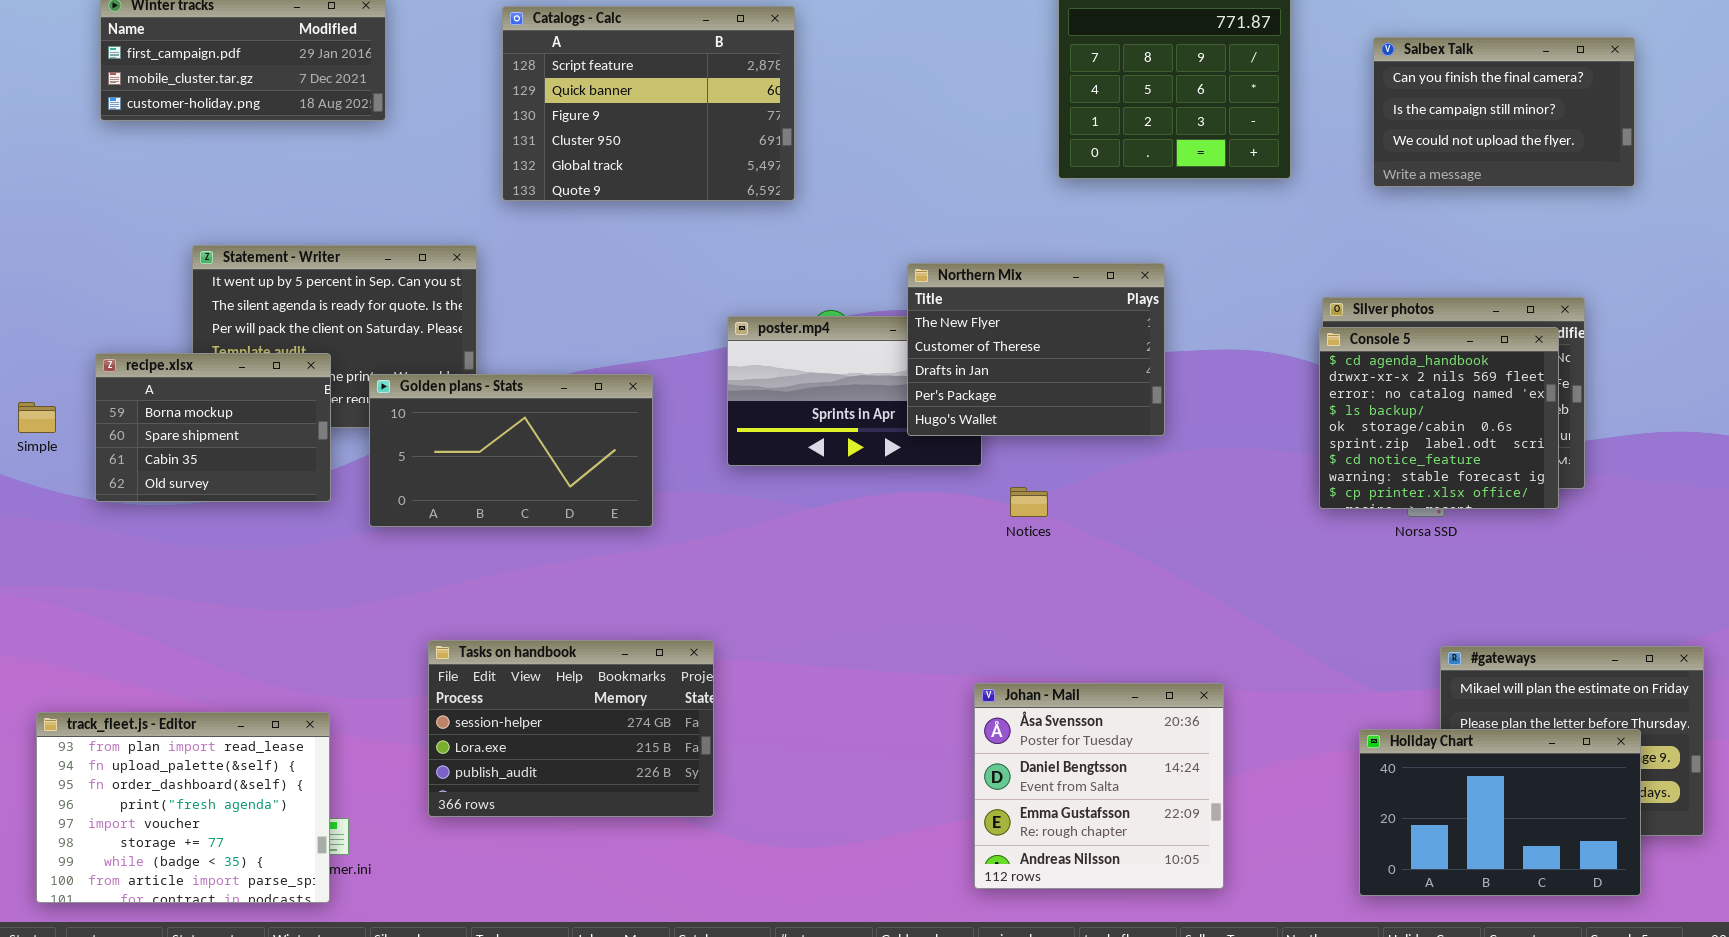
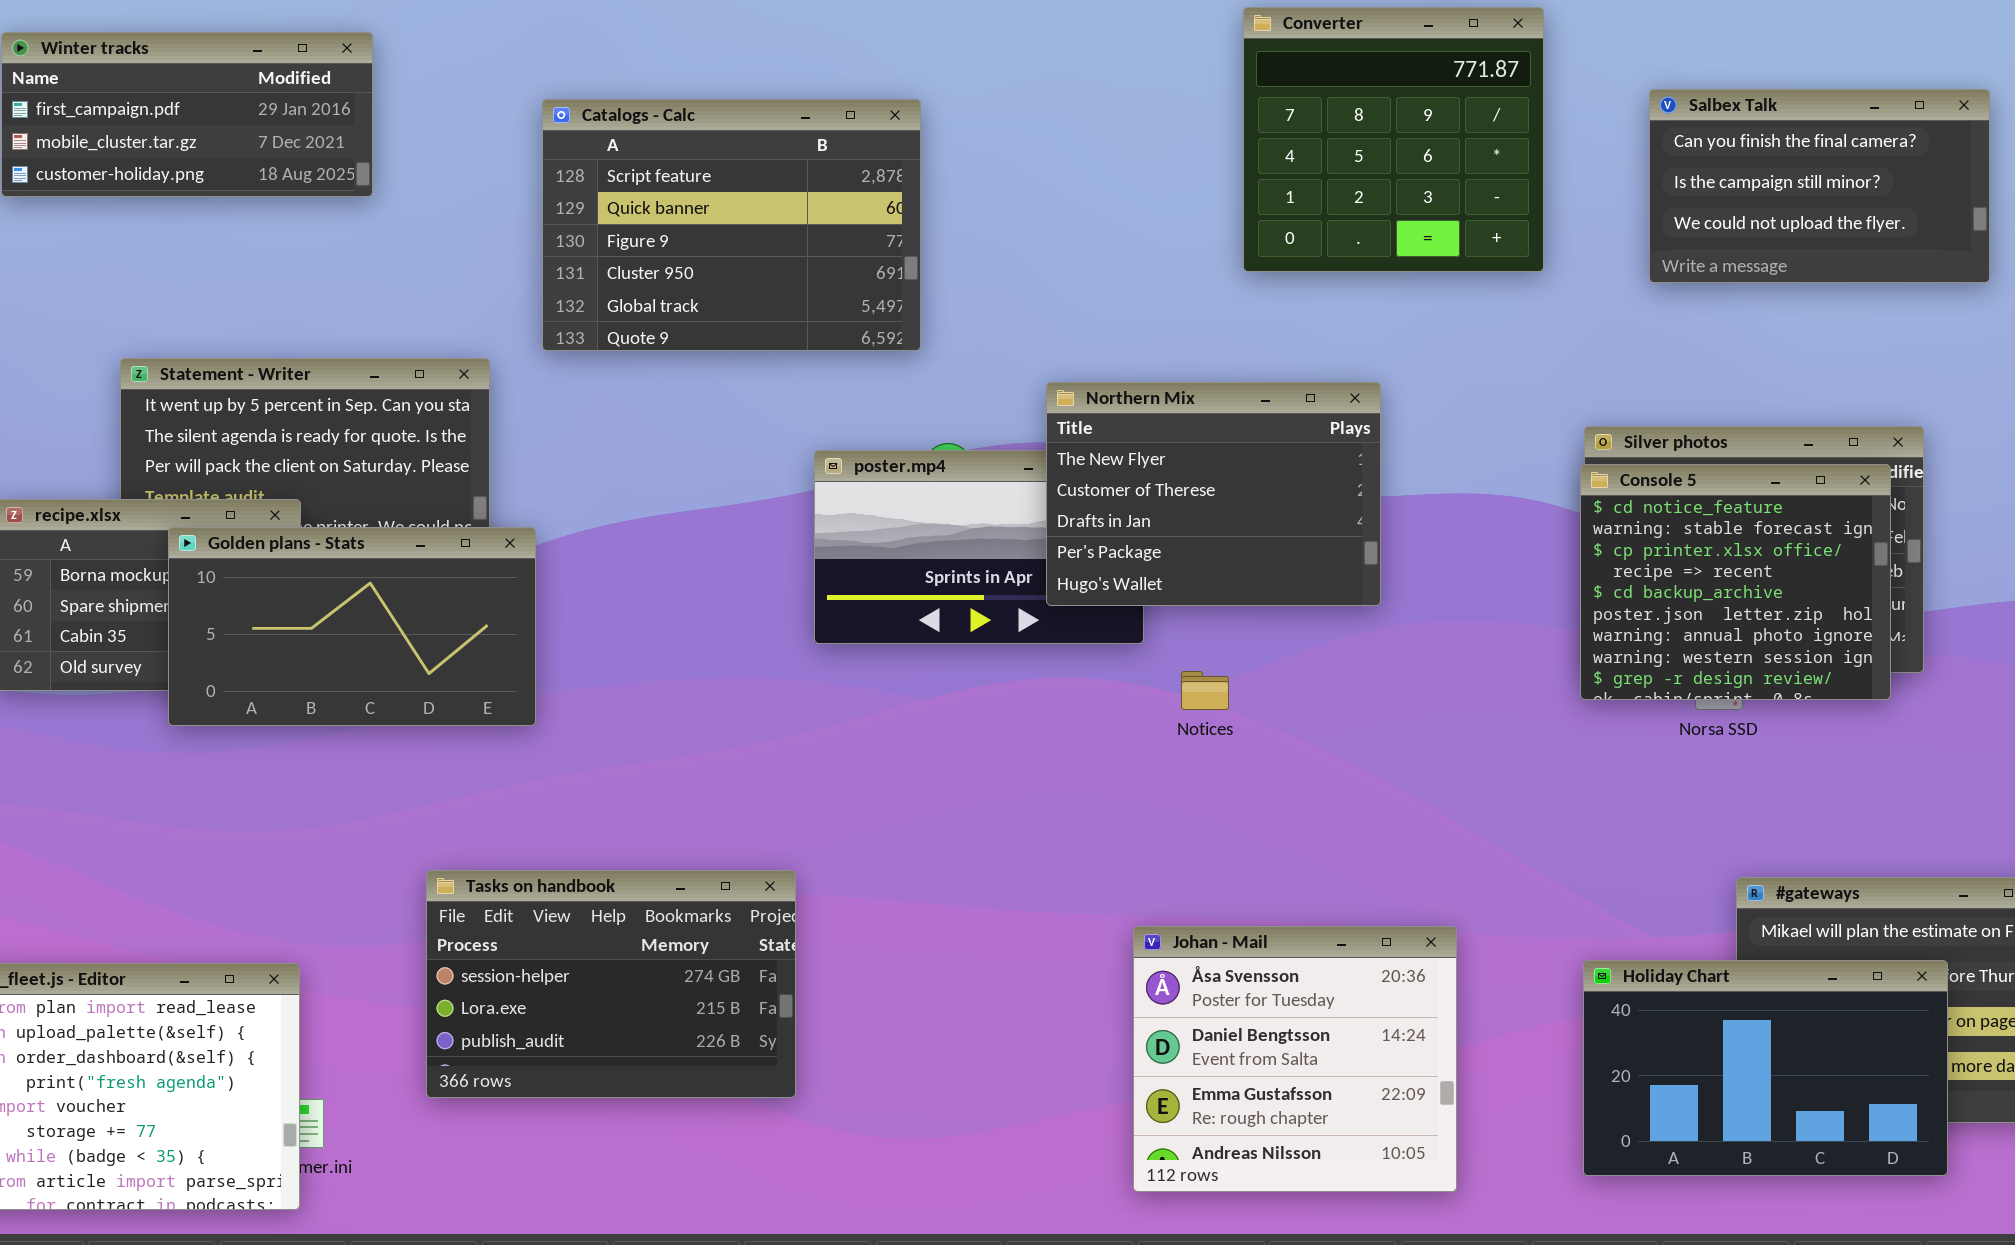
Catalogs - Calc: [502,6,795,201] -> [542,99,921,351], moved
Console 5: [1319,327,1559,509] -> [1580,464,1891,700], scrolled down 6 rows
Golden plans - Stats: [369,374,653,527] -> [168,527,536,726], moved
Holiday Chart: [1359,729,1641,896] -> [1583,960,1948,1176], moved

